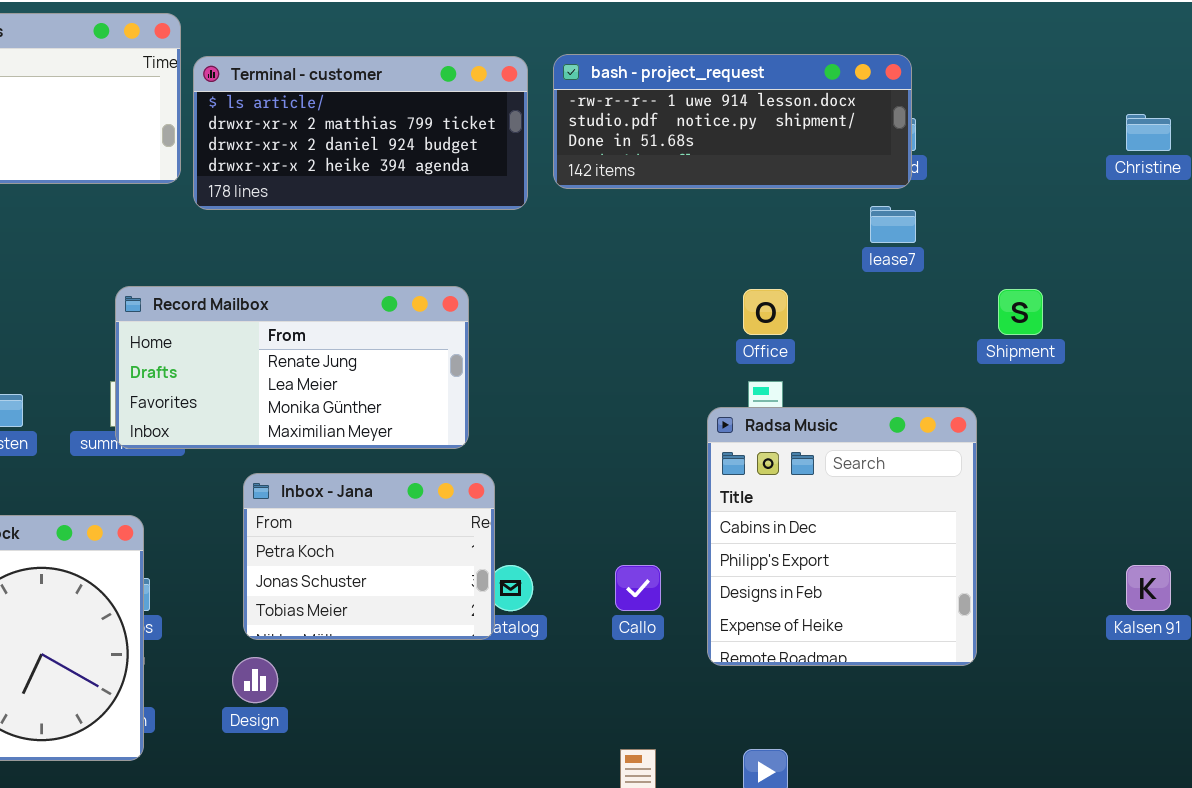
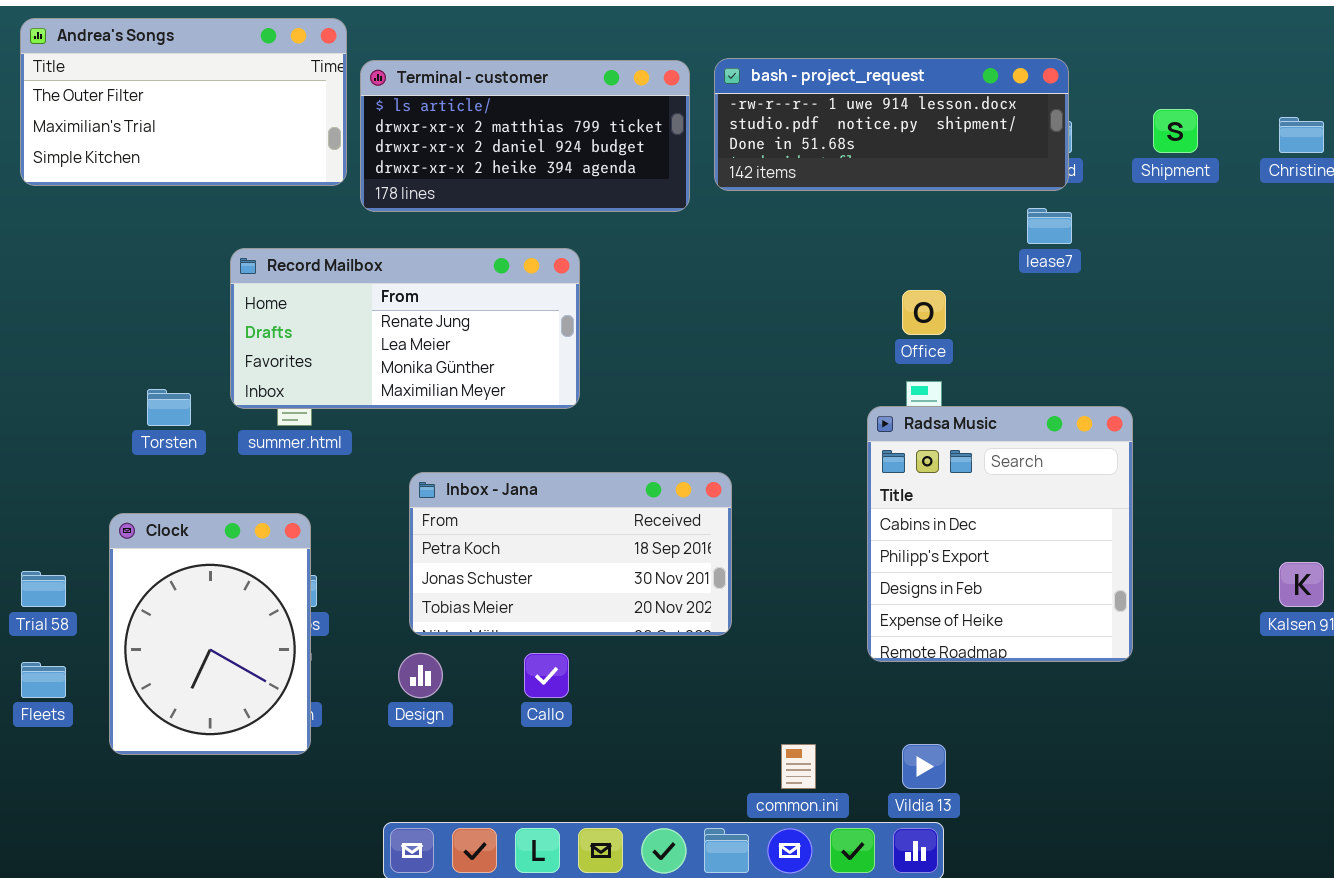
Record Mailbox: [115,286,469,449] -> [230,248,580,409], moved
Shipment: [998,289,1043,335] -> [1153,109,1198,153], moved
Inbox - Jana: [243,473,495,640] -> [409,472,732,636], resized
Callo: [615,565,661,611] -> [524,653,569,698], moved

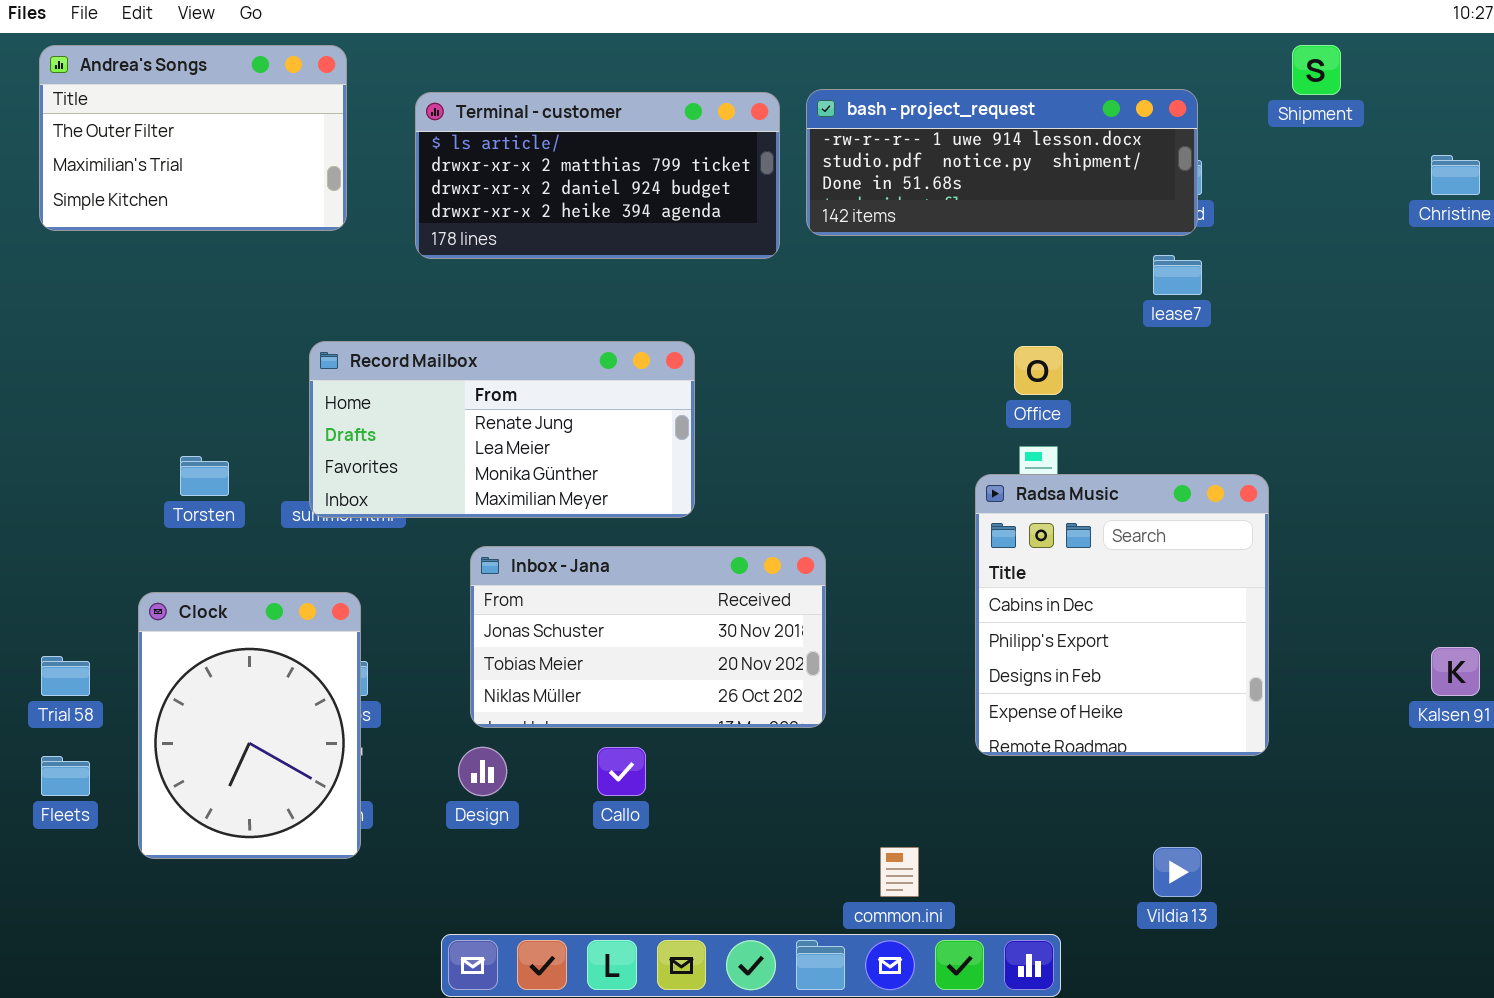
Andrea's Songs: [20,18,347,186] -> [39,45,347,231], resized
Shipment: [1153,109,1198,153] -> [1292,45,1341,95], moved
Record Mailbox: [230,248,580,409] -> [309,341,695,518], moved
Inbox - Jana: [409,472,732,636] -> [470,546,826,728], scrolled down 1 row
Vildia 13: [902,744,946,789] -> [1153,847,1202,897], moved

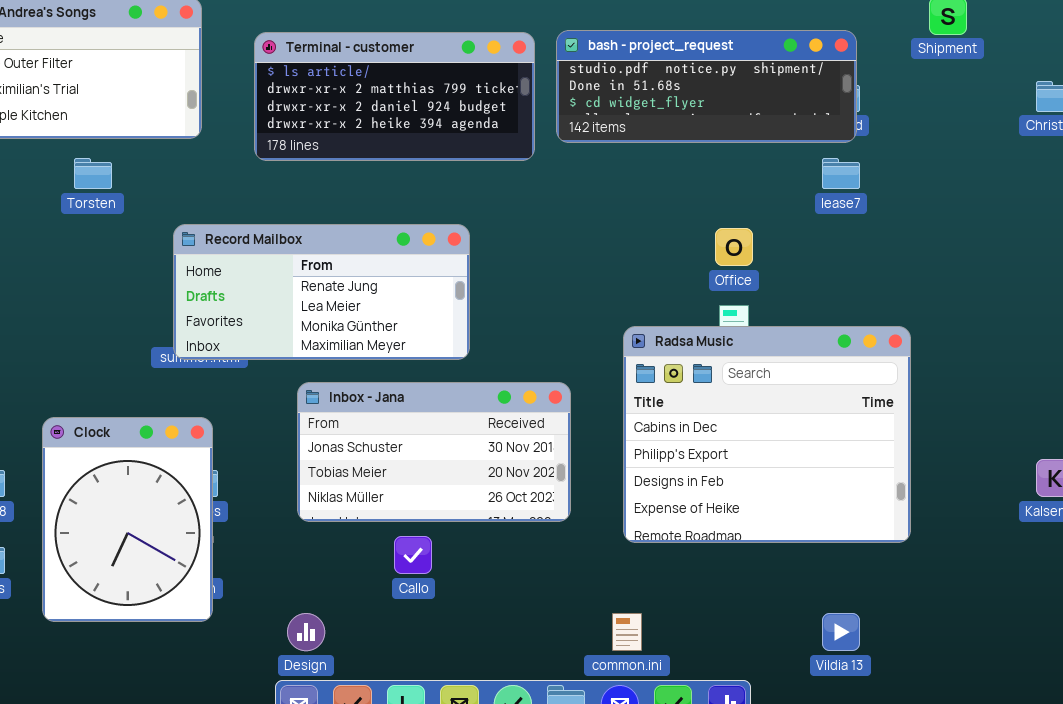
bash - project_request: [806,89,1198,236] -> [556,30,857,143], scrolled down 1 row
Torsten: [180,456,229,496] -> [74,158,112,189], moved
Radsa Music: [975,474,1269,756] -> [623,326,911,543], resized
Design: [458,747,507,796] -> [287,613,325,651], moved

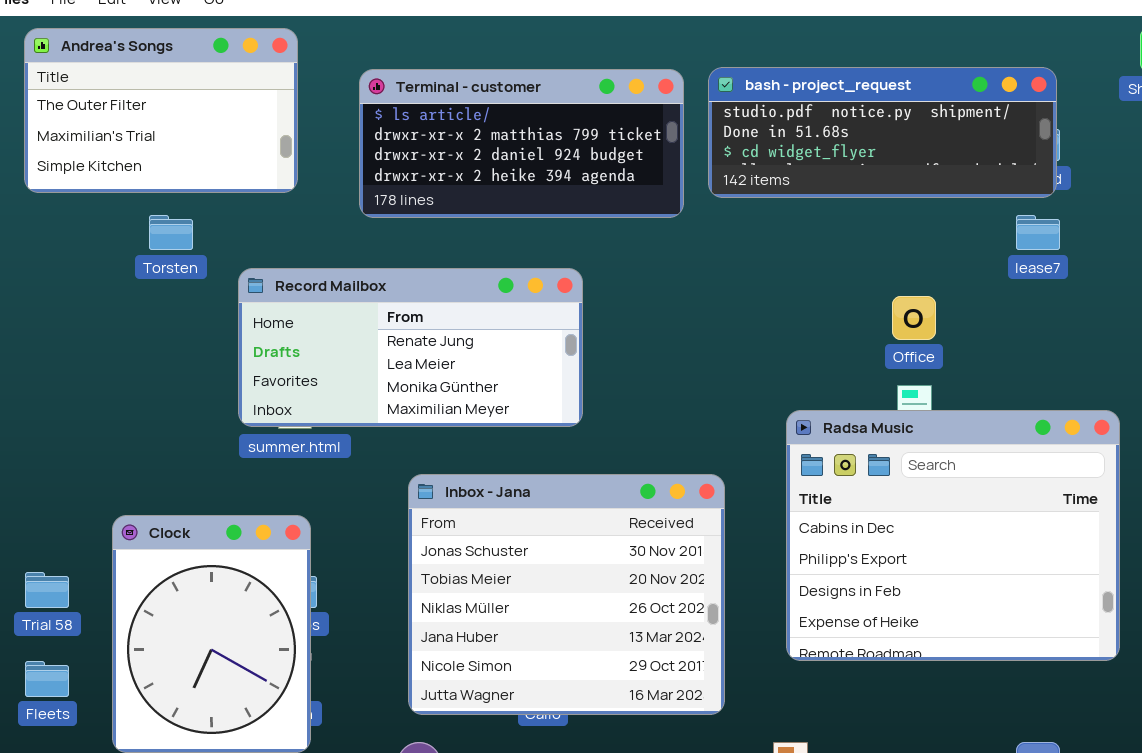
Record Mailbox: [173,224,470,360] -> [238,268,583,427], moved
Inbox - Jana: [297,382,571,522] -> [408,474,725,715], resized

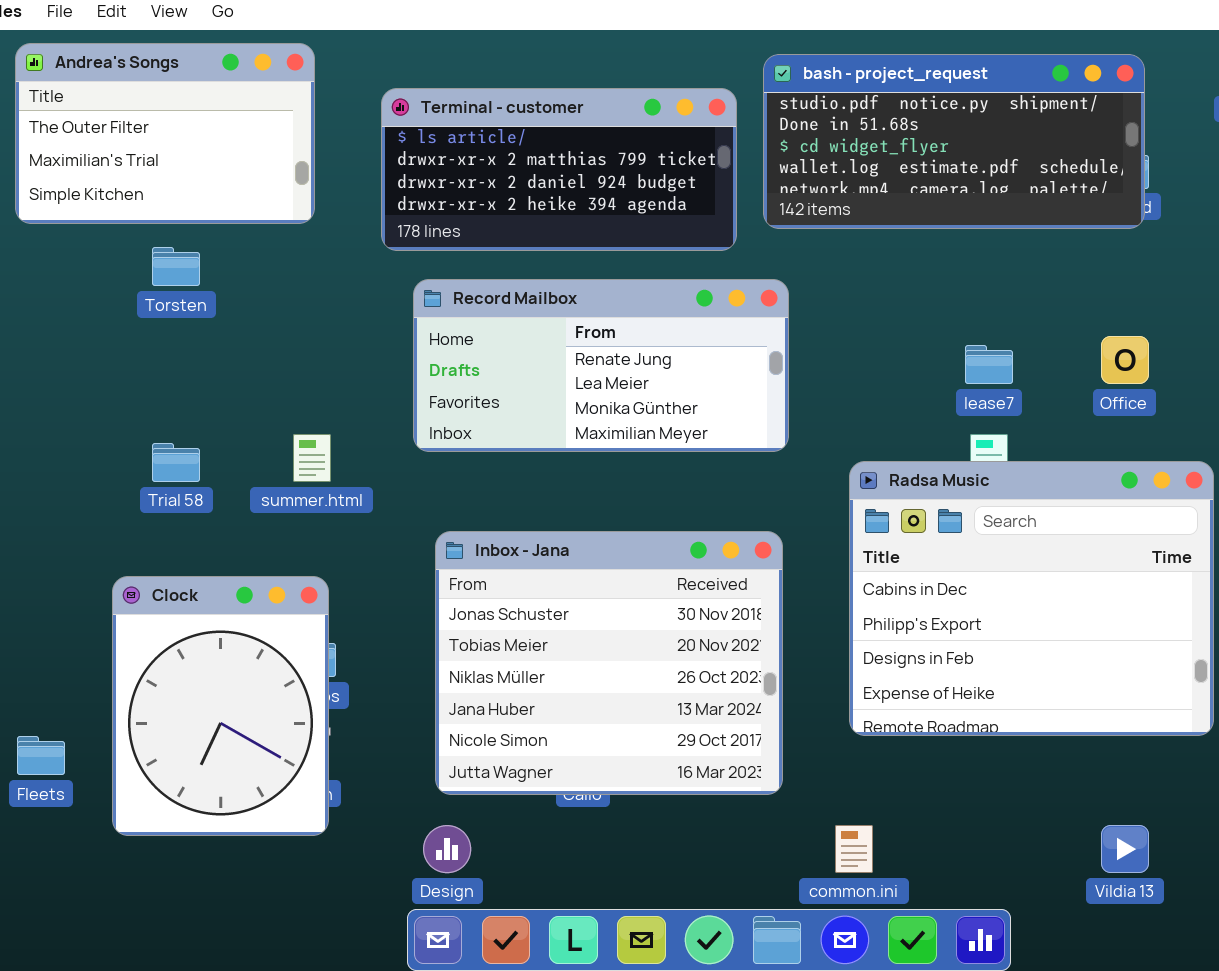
bash - project_request: [708,67,1057,198] -> [763,54,1145,229], resized
lease7: [1016,215,1060,250] -> [965,345,1013,384], moved
Record Mailbox: [238,268,583,427] -> [413,279,789,452], moved
Office: [892,296,936,340] -> [1101,336,1149,384], moved
Trial 58: [25,572,69,608] -> [152,443,200,482], moved

